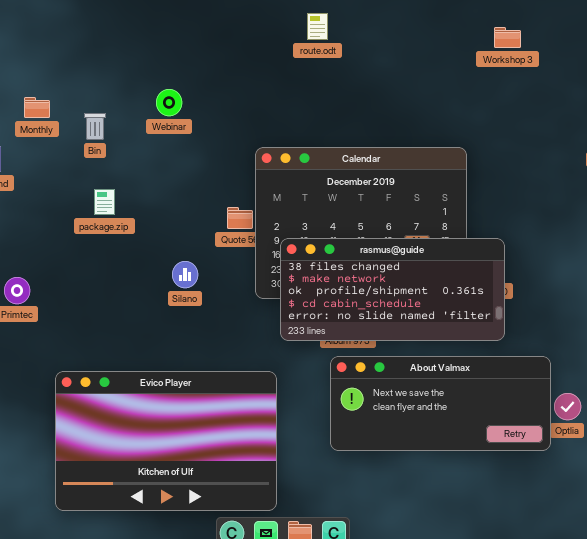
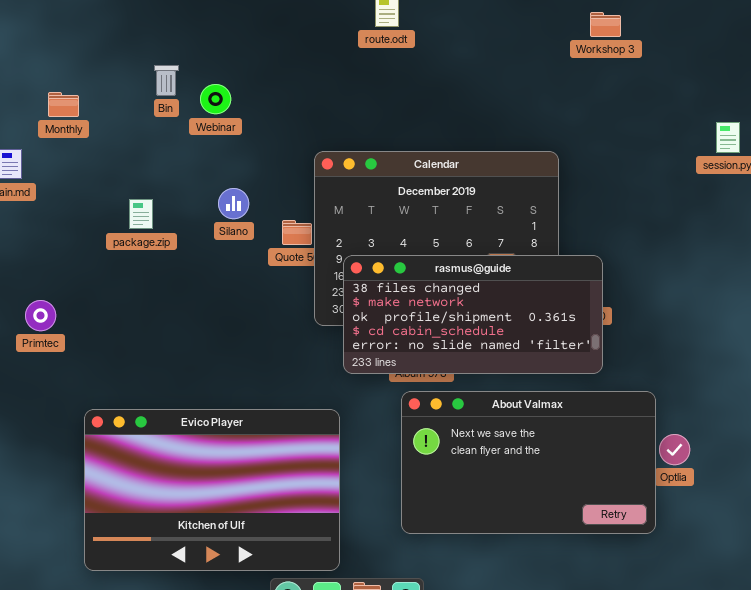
Bin: [84,113,106,140] -> [154,65,179,96], moved
Silano: [172,261,198,288] -> [218,188,249,219], moved
About Valmax: [330,356,551,451] -> [401,391,656,534], resized

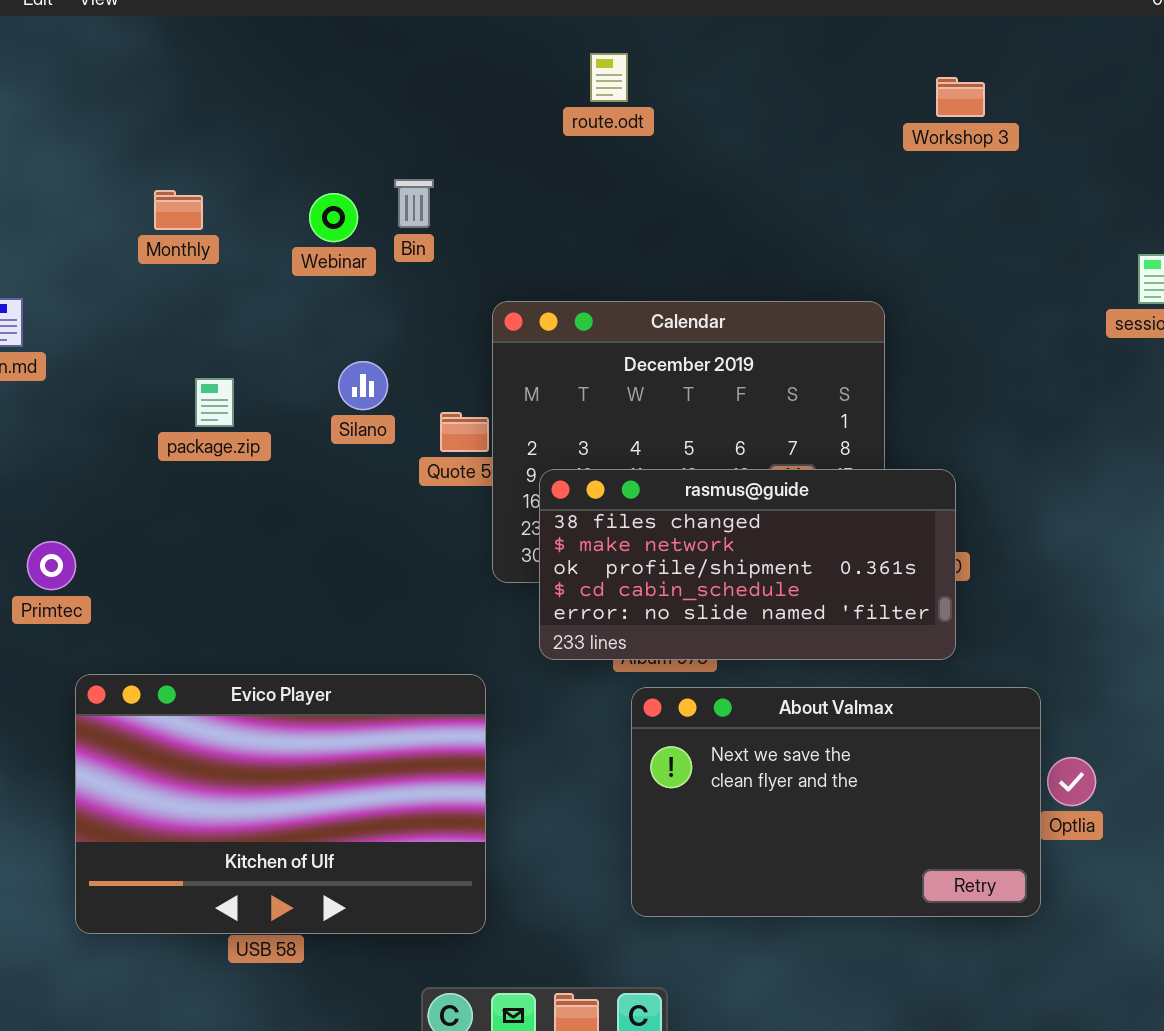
Bin: [154,65,179,96] -> [394,179,434,228], moved
Monthly: [48,92,79,117] -> [154,190,203,230], moved
Evico Player: [84,409,340,571] -> [75,674,486,934], moved

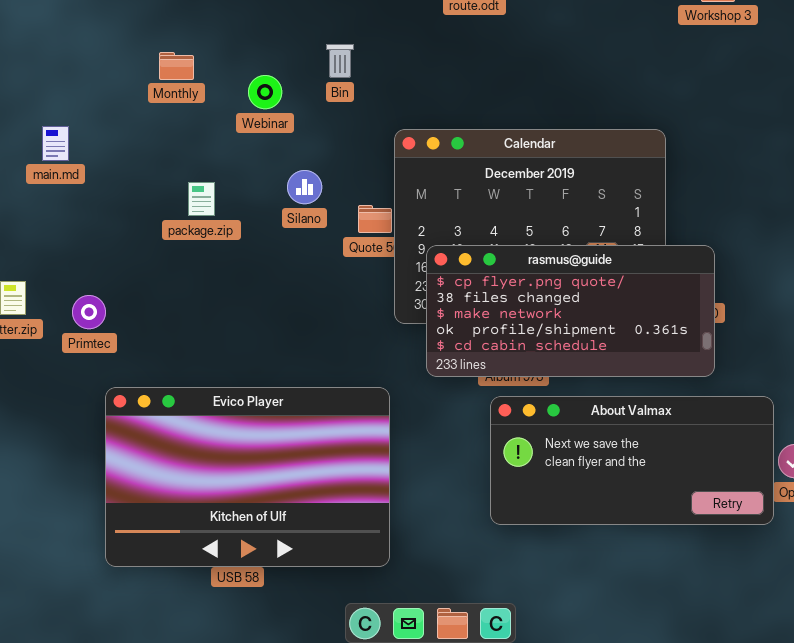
Webinar: [309,193,358,242] -> [248,75,282,109], moved
rasmus@guide: [539,469,956,660] -> [426,245,715,377], scrolled up 1 row
About Valmax: [631,687,1041,917] -> [490,396,774,525], resized

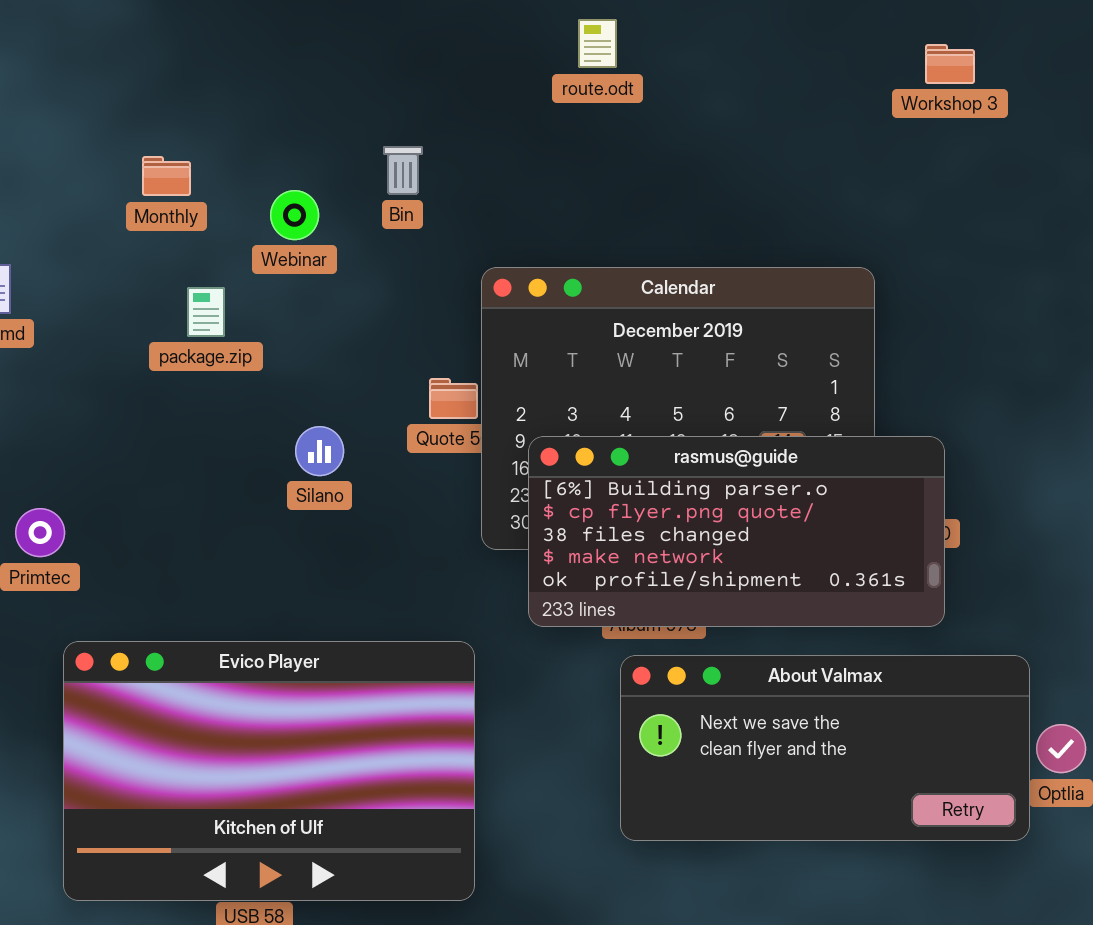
Silano: [287,170,322,204] -> [295,426,344,476], moved
package.zip: [188,182,215,216] -> [187,287,225,337], moved
rasmus@guide: [426,245,715,377] -> [528,436,945,627], scrolled up 1 row

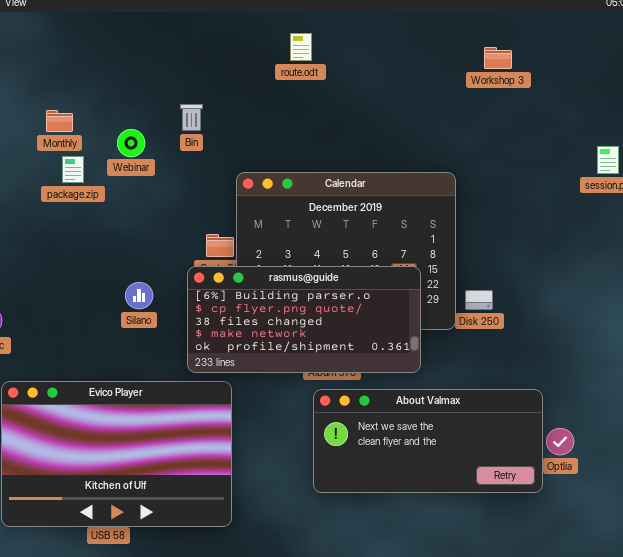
package.zip: [187,287,225,337] -> [62,156,84,183], moved
Silano: [295,426,344,476] -> [125,282,153,309], moved
rasmus@guide: [528,436,945,627] -> [187,266,421,373], moved

